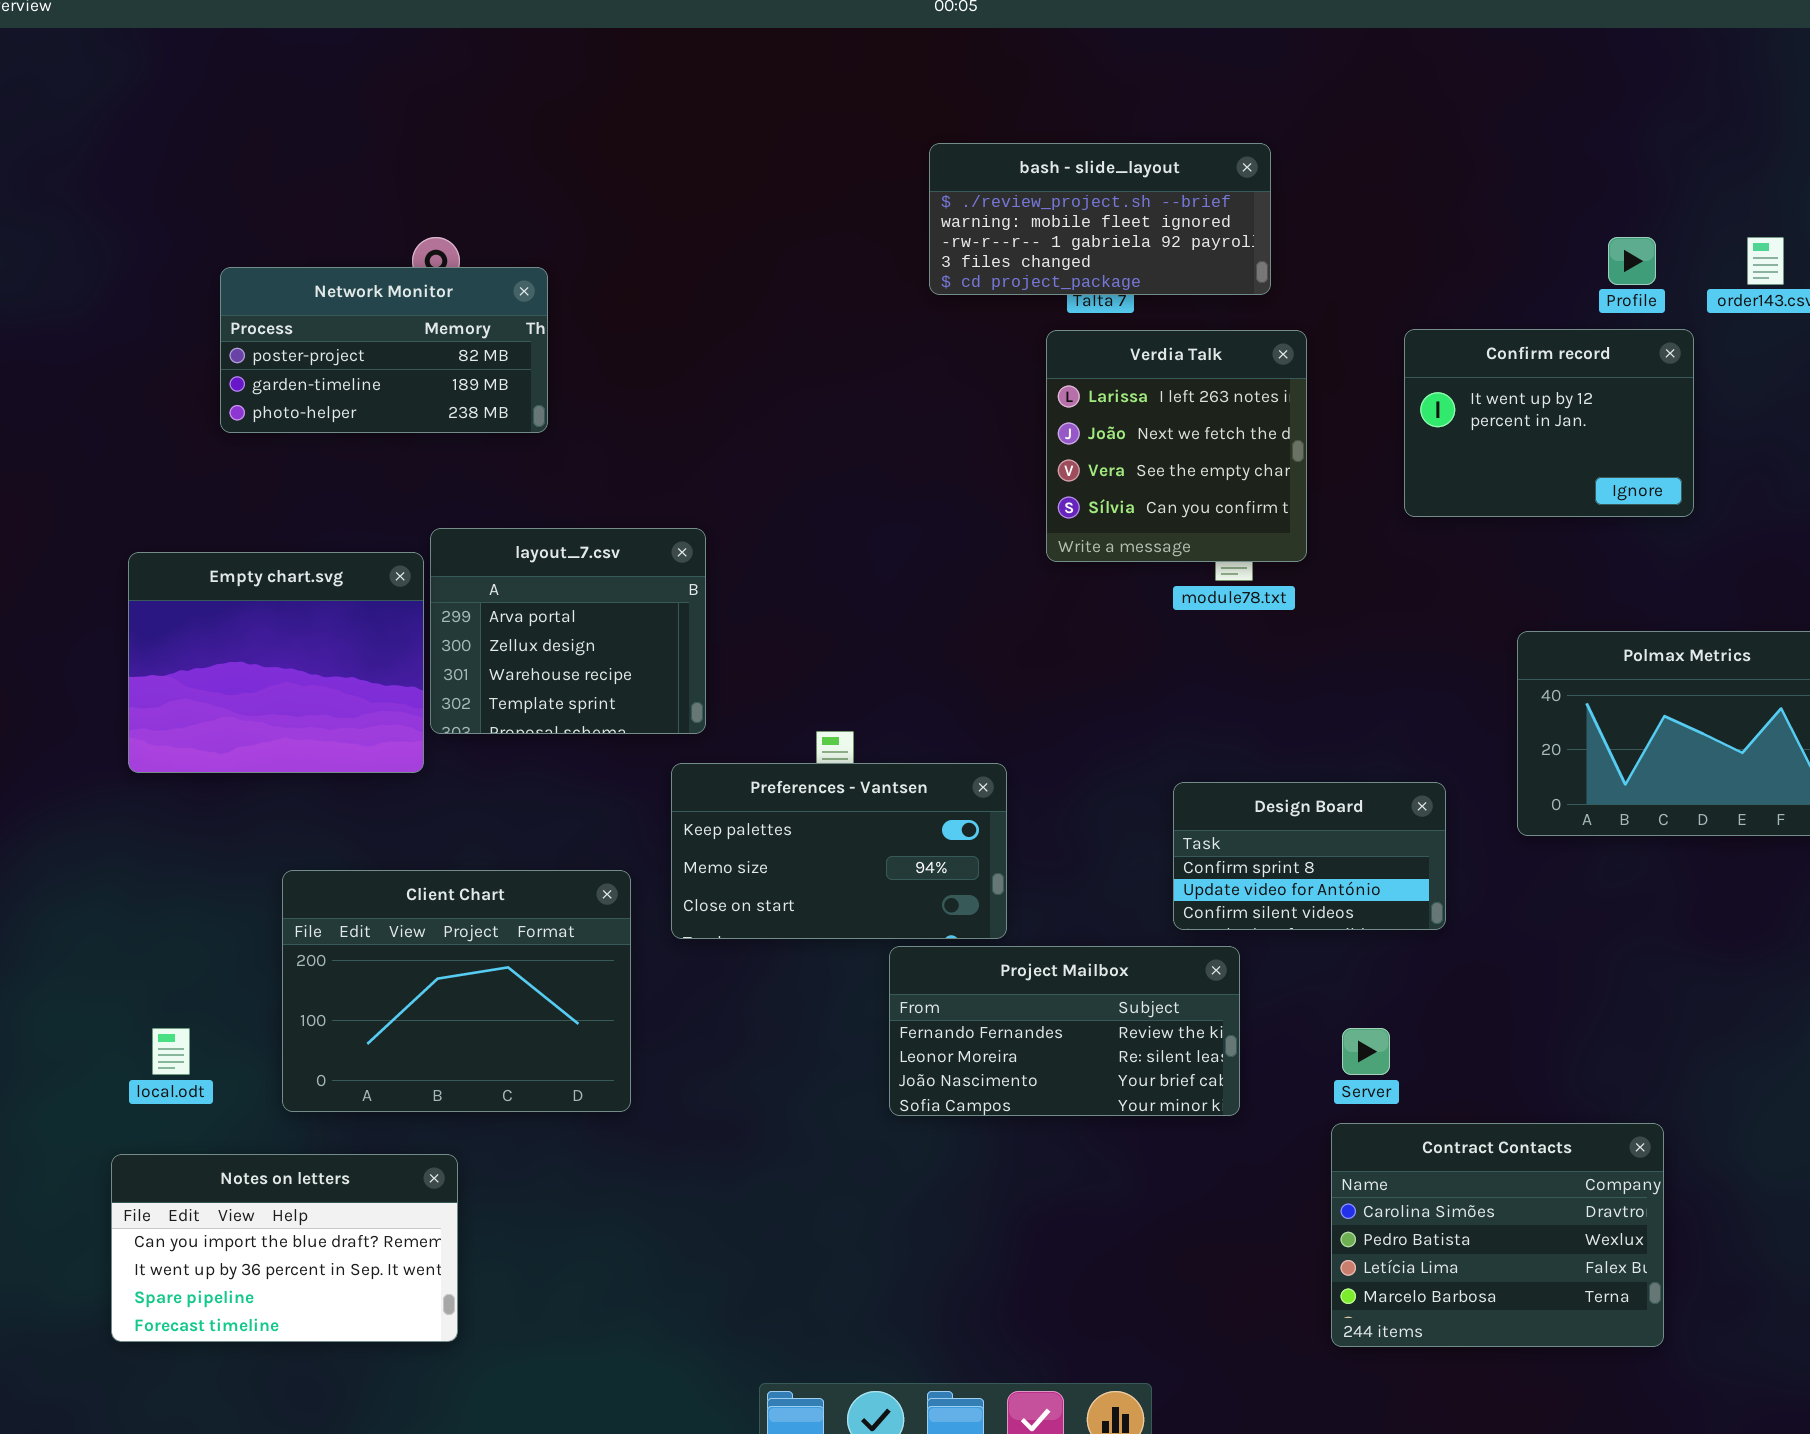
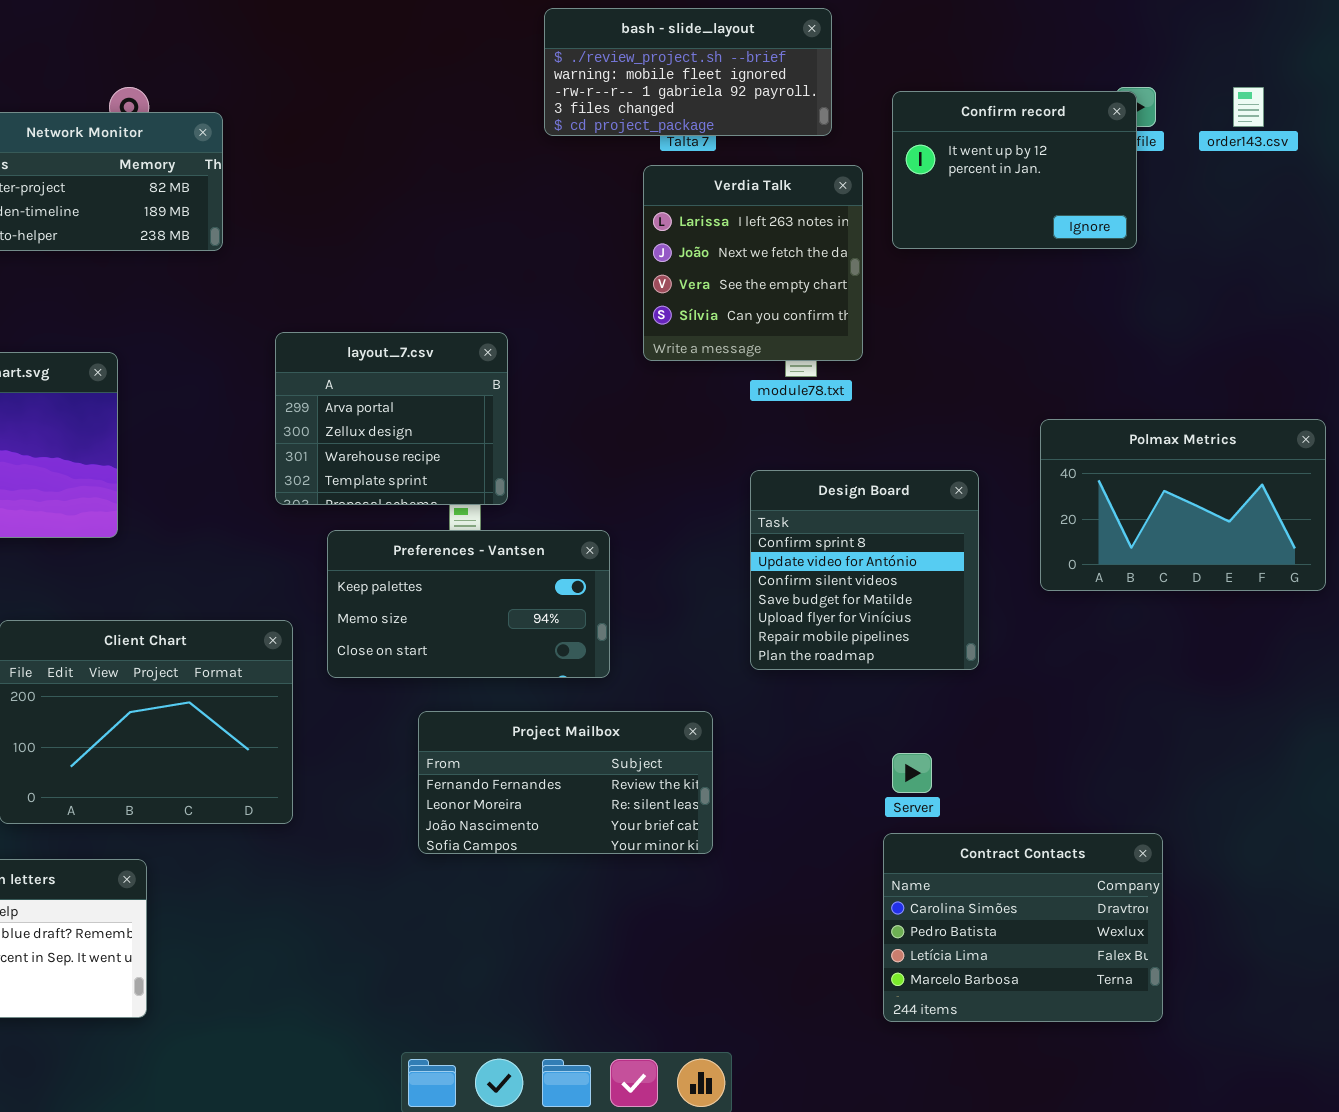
Confirm record: [1404,329,1694,517] -> [892,91,1137,249], moved
layout_7.csv: [430,528,706,734] -> [275,332,508,505], moved
Design Board: [1173,782,1446,930] -> [750,470,979,670], resized
Project Mailbox: [889,946,1240,1116] -> [418,711,713,854], moved

